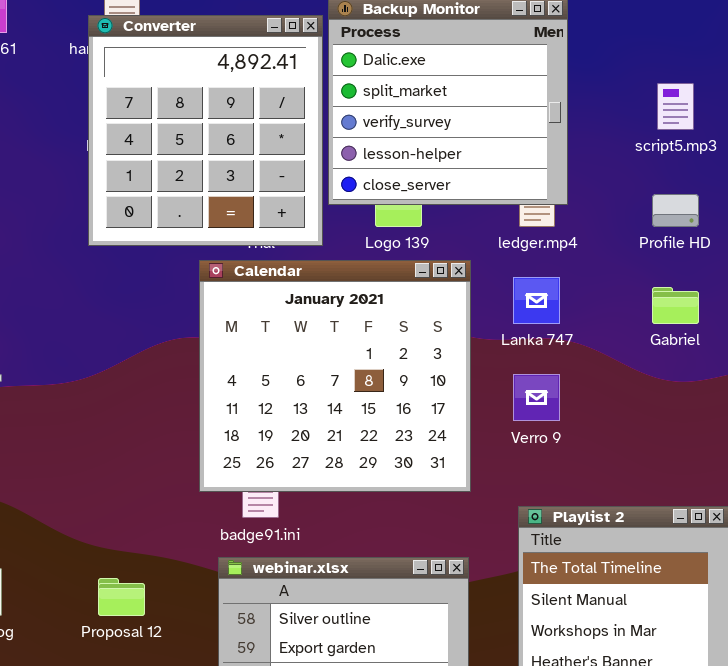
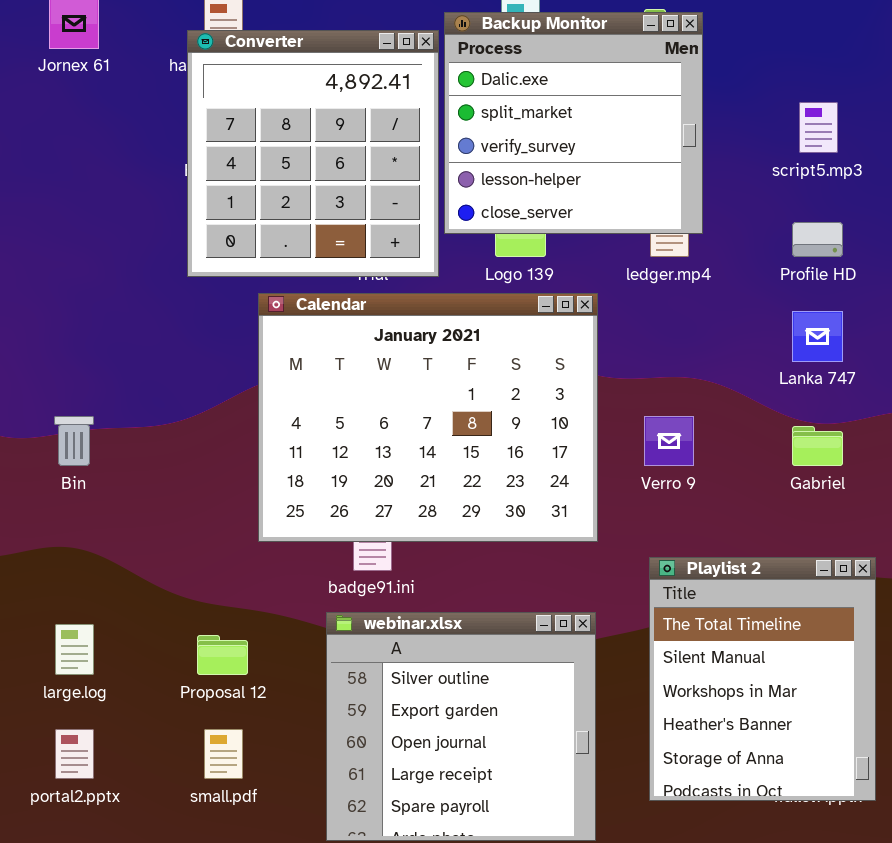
Calendar: [199,260,471,492] -> [258,293,598,542], resized
Lanka 747: [513,277,560,324] -> [792,311,843,362], moved
Gabriel: [652,287,699,324] -> [792,426,843,466], moved

